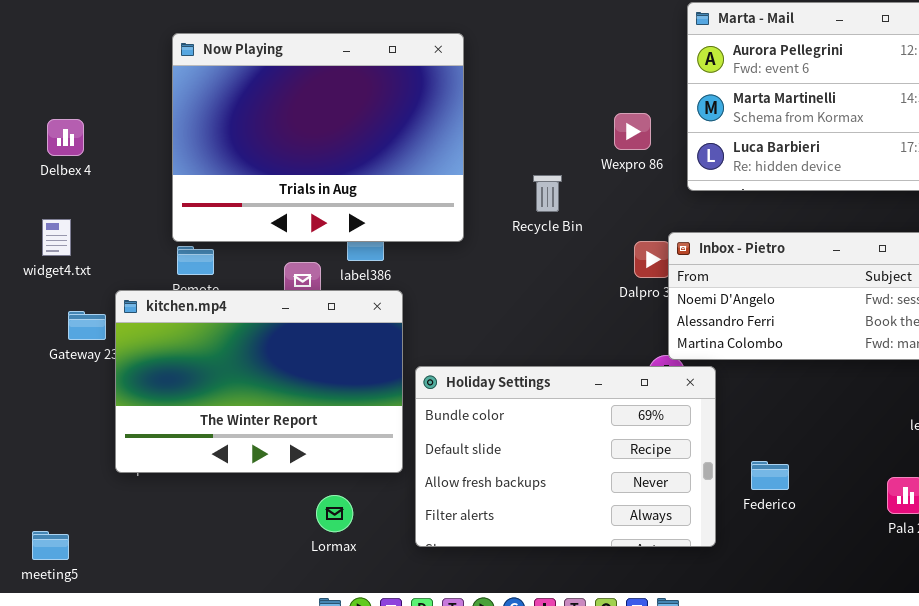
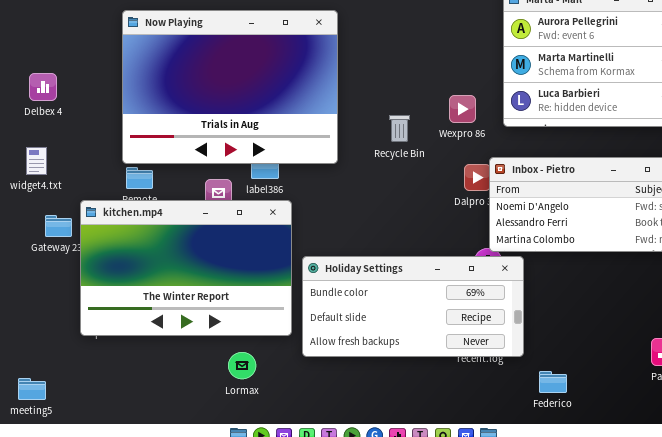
Wexpro 86: [614,113,651,150] -> [449,95,476,123], moved
Holiday Settings: [415,366,716,547] -> [302,256,524,357], resized
Federico: [751,461,789,490] -> [539,371,567,393], moved

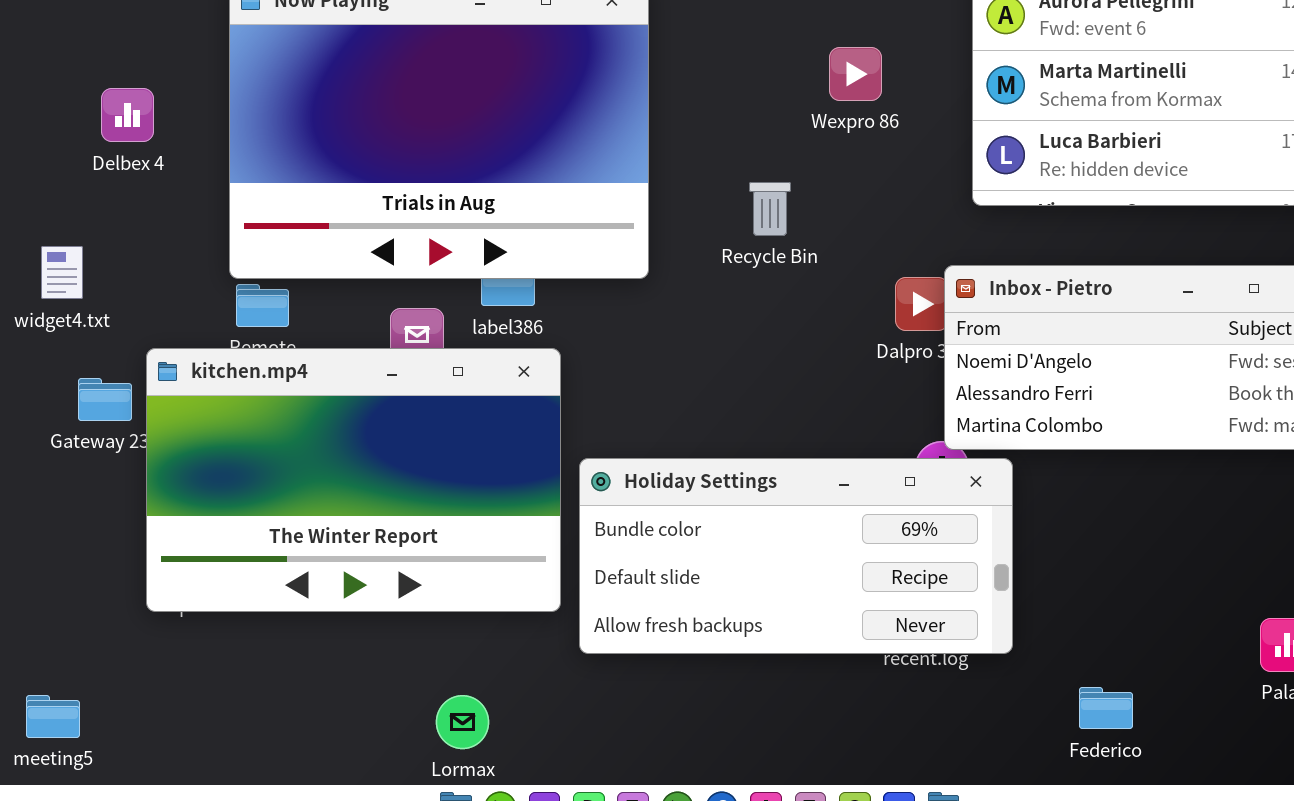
Delbex 4: [29,73,57,101] -> [101,88,154,142], moved
Wexpro 86: [449,95,476,123] -> [829,47,882,101], moved
Lormax: [228,352,256,379] -> [436,695,489,749], moved
Federico: [539,371,567,393] -> [1079,687,1133,729], moved

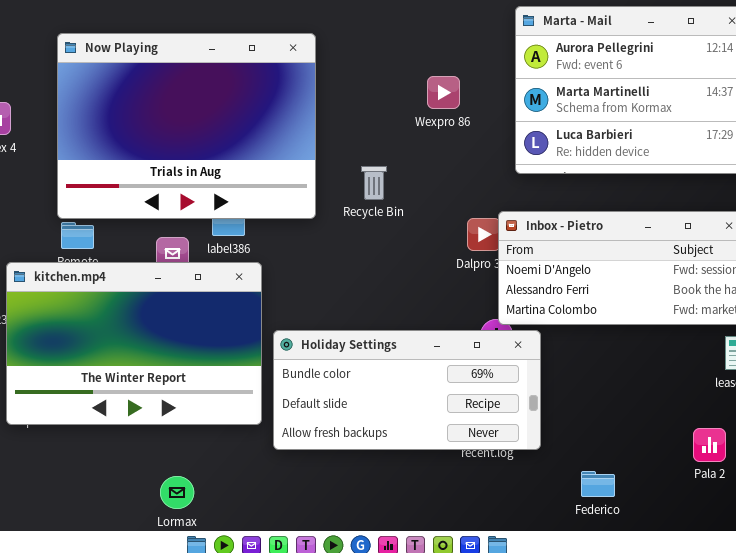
Recycle Bin: [749,182,791,236] -> [361,166,387,200], moved
Lormax: [436,695,489,749] -> [160,476,194,509], moved

